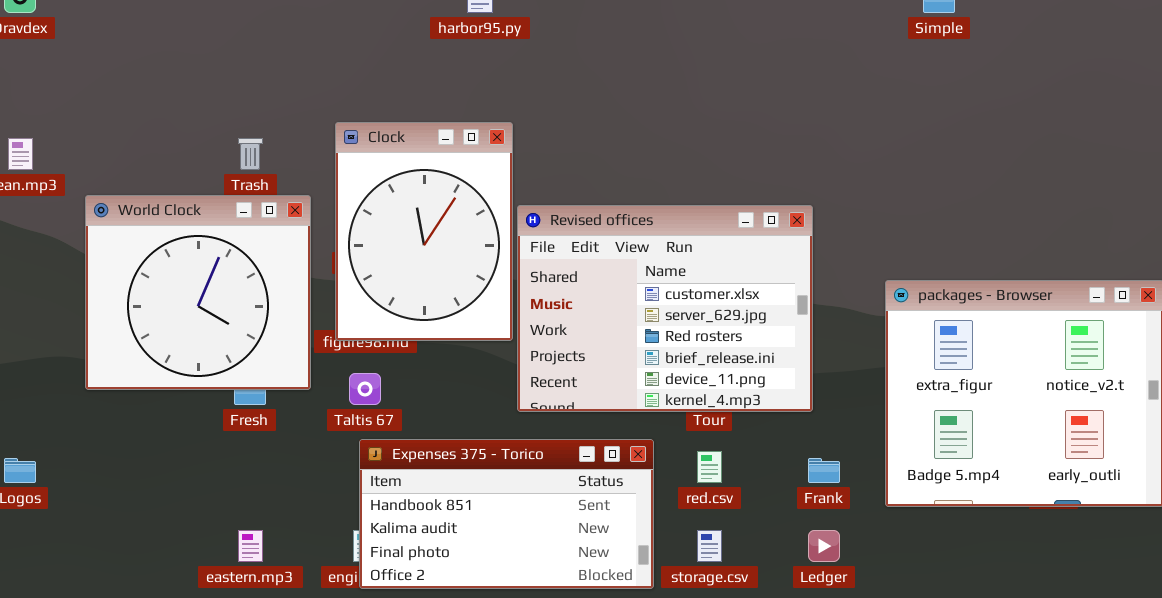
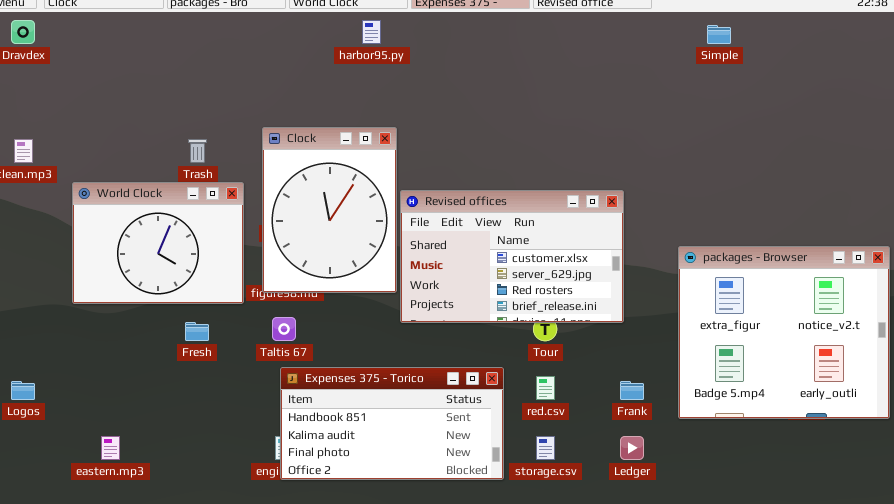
World Clock: [85,195,311,390] -> [72,182,244,304], resized
Revised offices: [517,205,813,412] -> [400,190,624,323], resized
eastern.mp3: [238,530,263,562] -> [101,436,120,460], moved

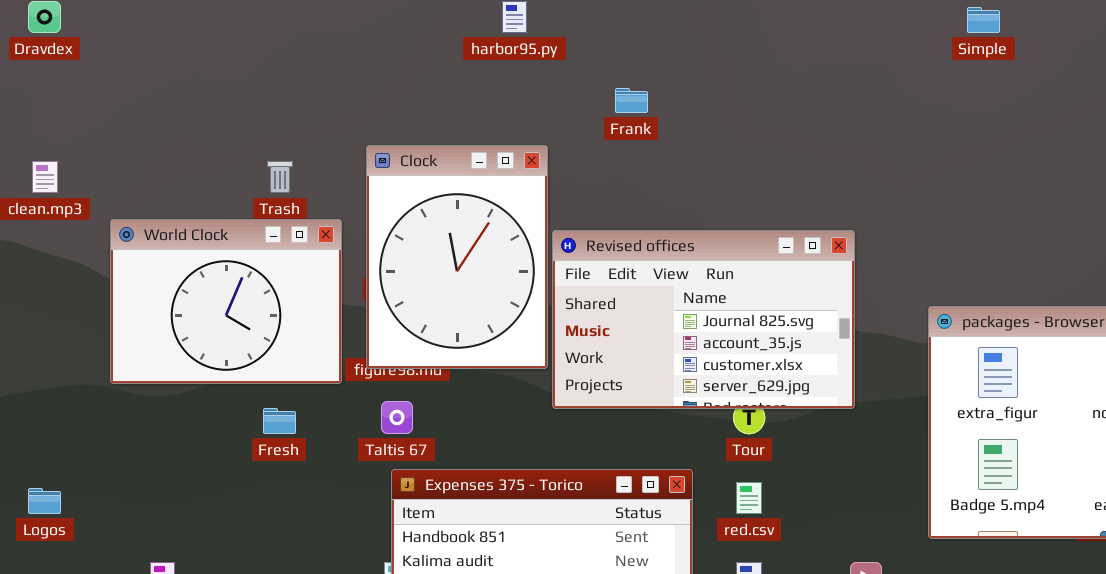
Revised offices: [400,190,624,323] -> [552,230,855,409], scrolled up 2 rows
Frank: [620,381,644,400] -> [615,88,648,113], moved

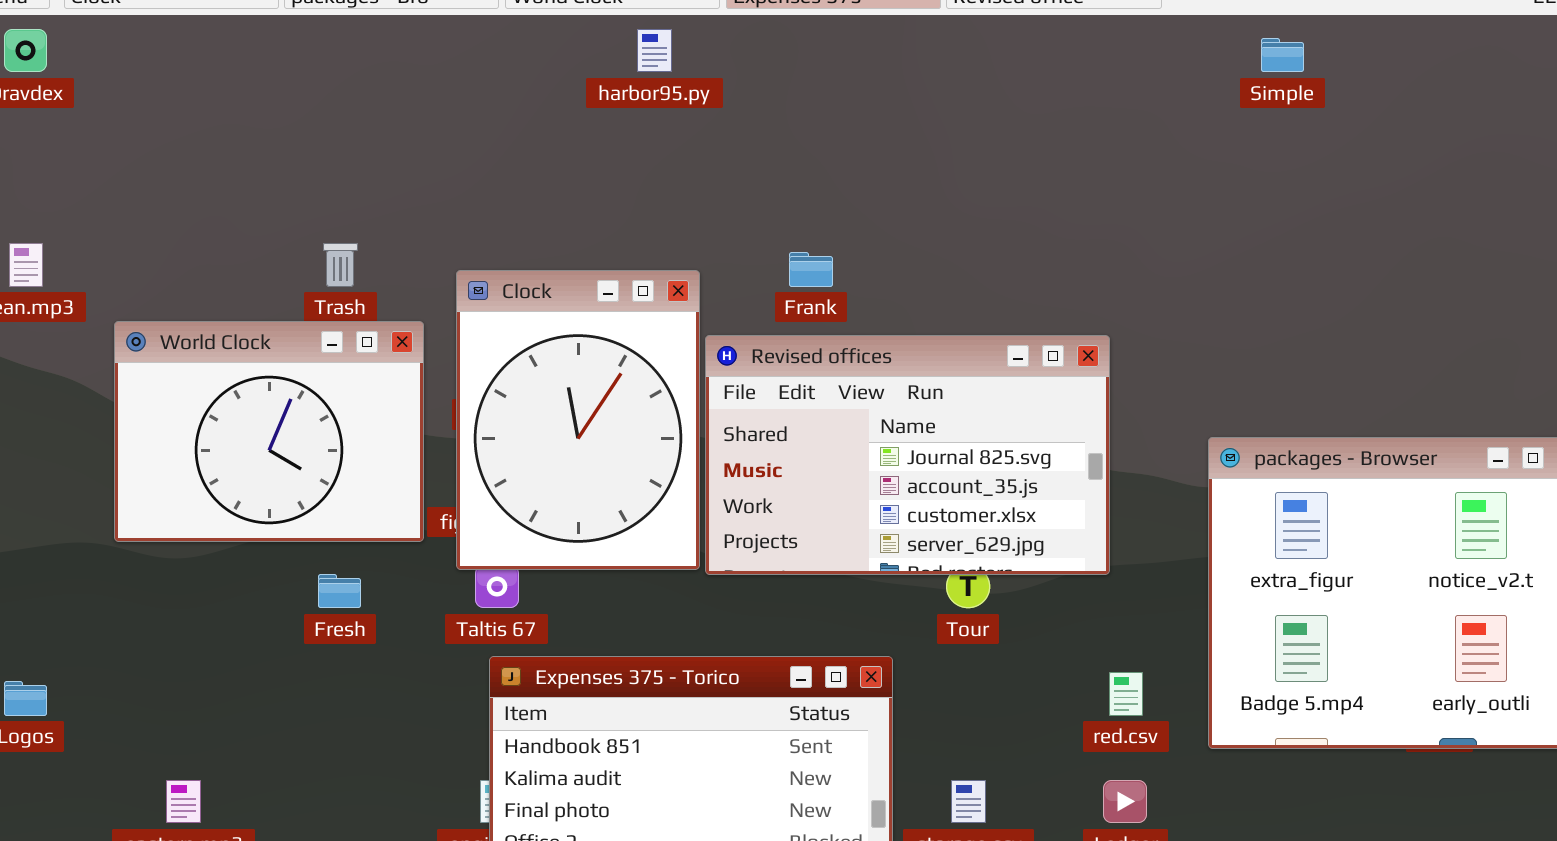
Frank: [615,88,648,113] -> [789,252,833,287], moved
Clock: [366,145,548,369] -> [456,270,700,570], moved
red.csv: [736,482,762,514] -> [1109,672,1143,716], moved

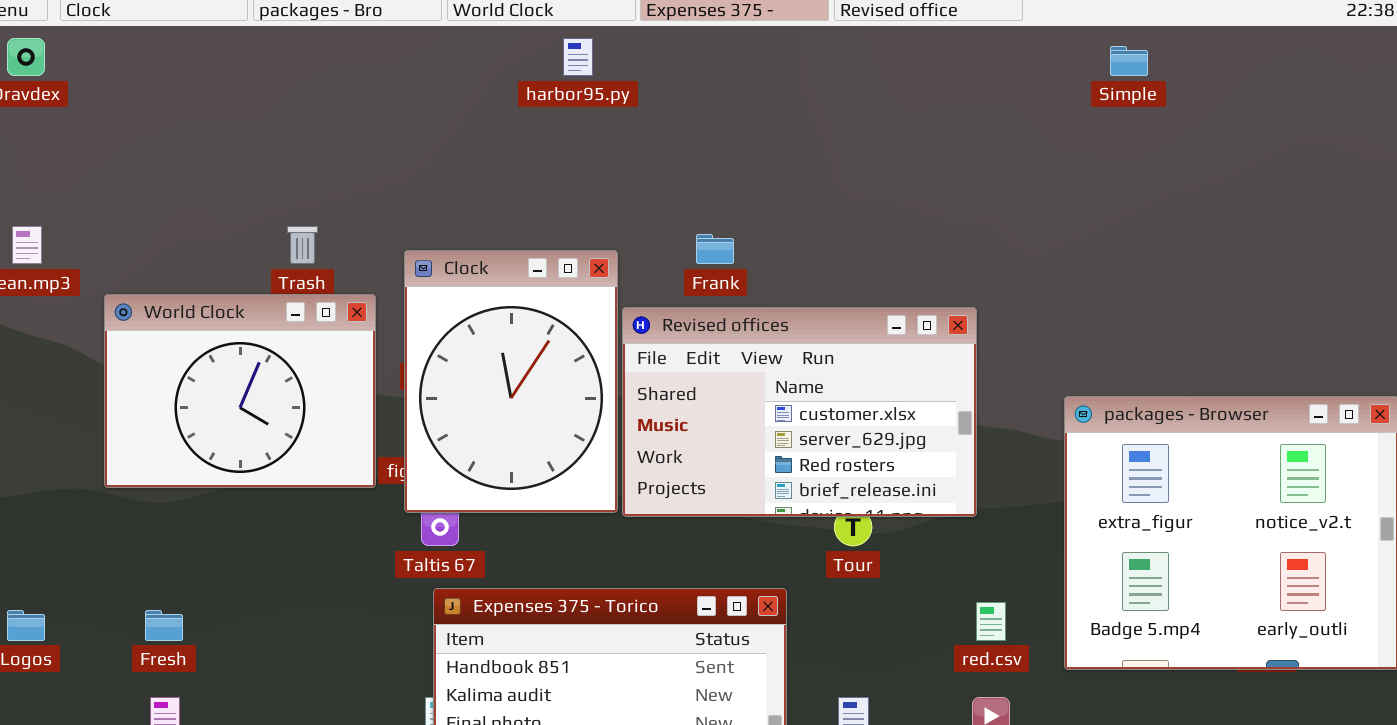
Revised offices: [705,335,1110,575] -> [622,307,977,517], scrolled down 2 rows
Fresh: [318,574,361,608] -> [145,610,183,641], moved

